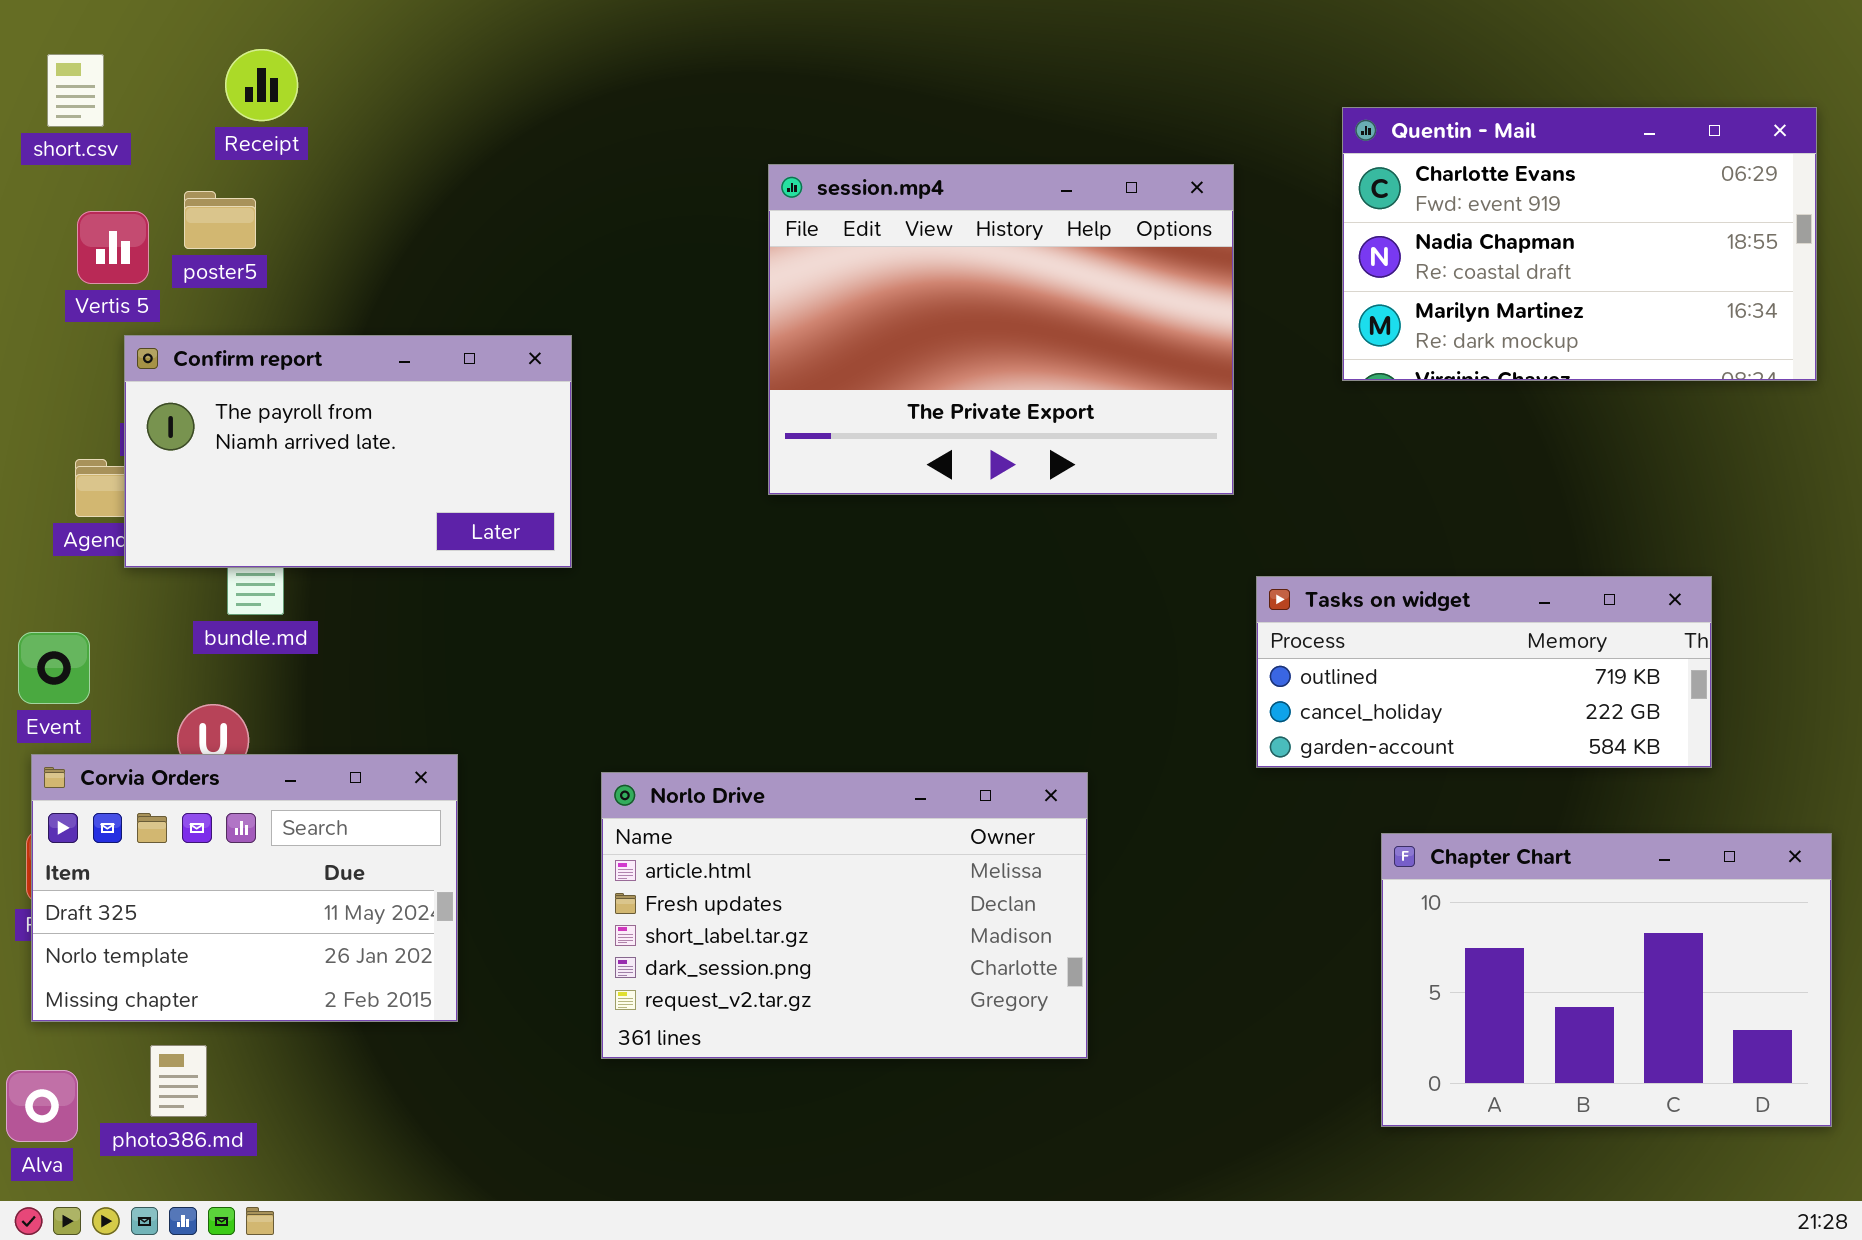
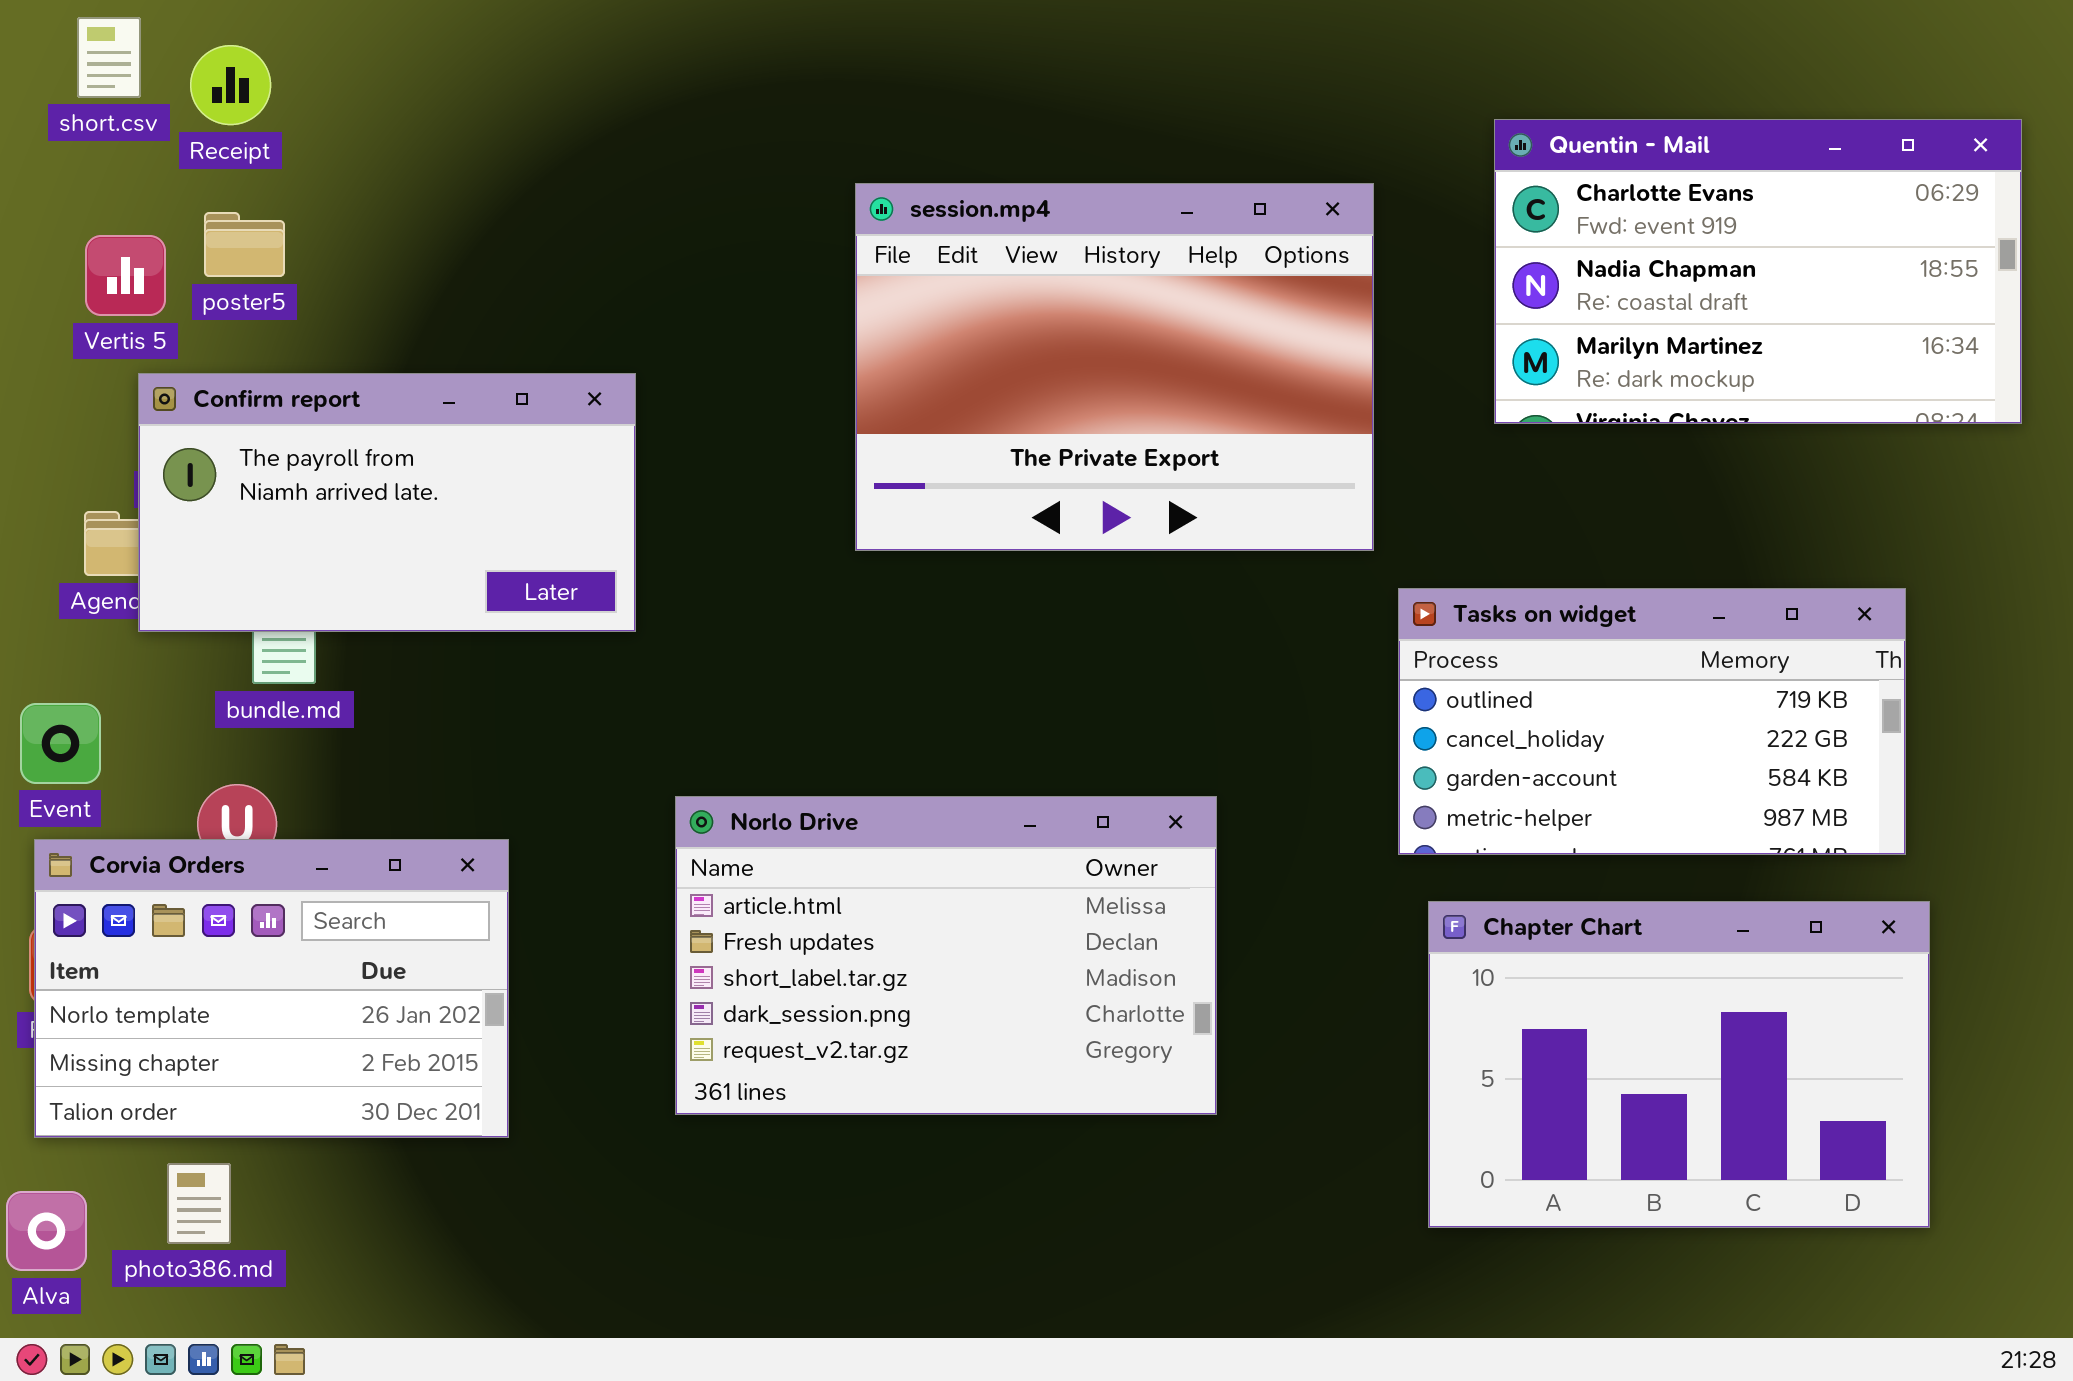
Receipt: [225,49,298,121] -> [190,45,271,125], moved
short.csv: [47,54,104,127] -> [77,17,141,98], moved
Tasks on widget: [1256,576,1712,768] -> [1398,588,1906,855], resized
Corvia Orders: [31,754,458,1022] -> [34,839,509,1138], scrolled down 1 row
Norlo Drive: [601,772,1088,1059] -> [675,796,1217,1115], moved
Chapter Chart: [1381,833,1832,1127] -> [1428,901,1930,1228], moved

